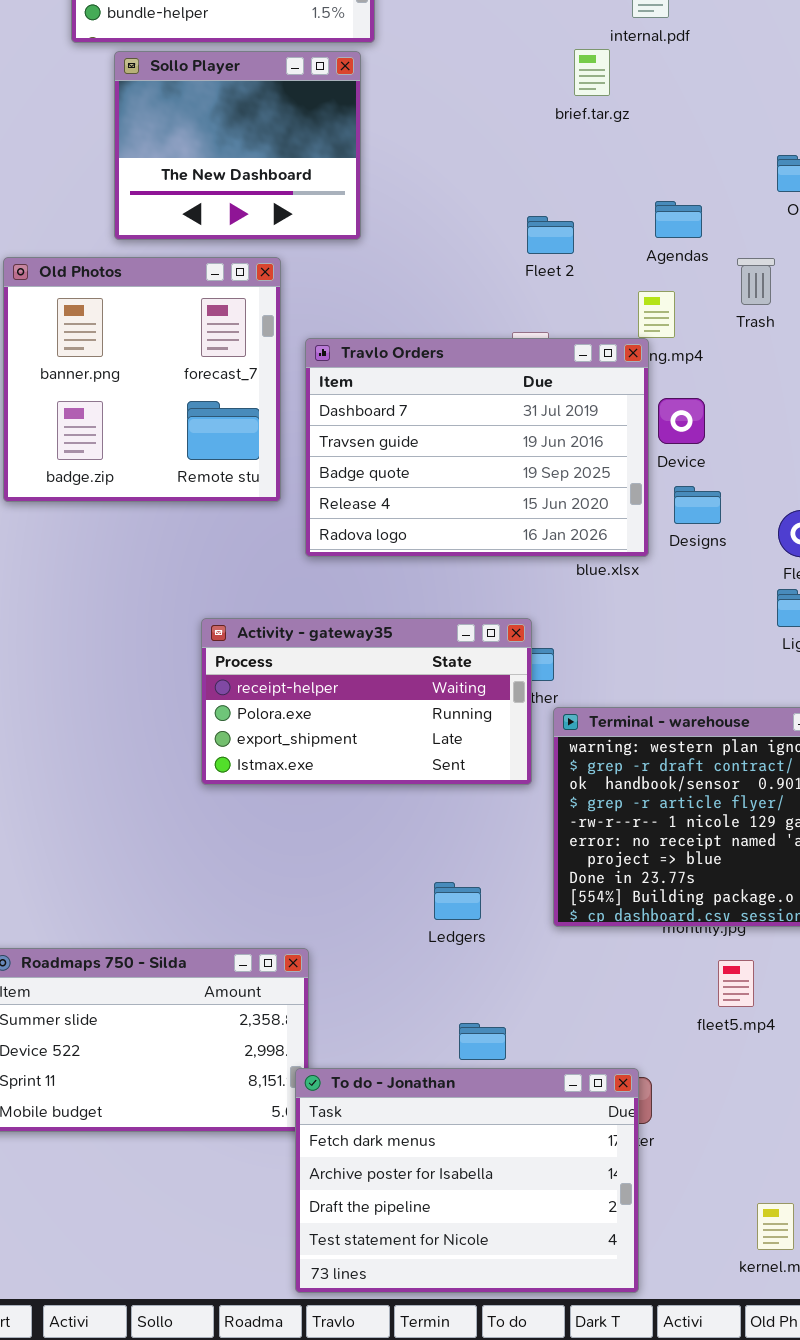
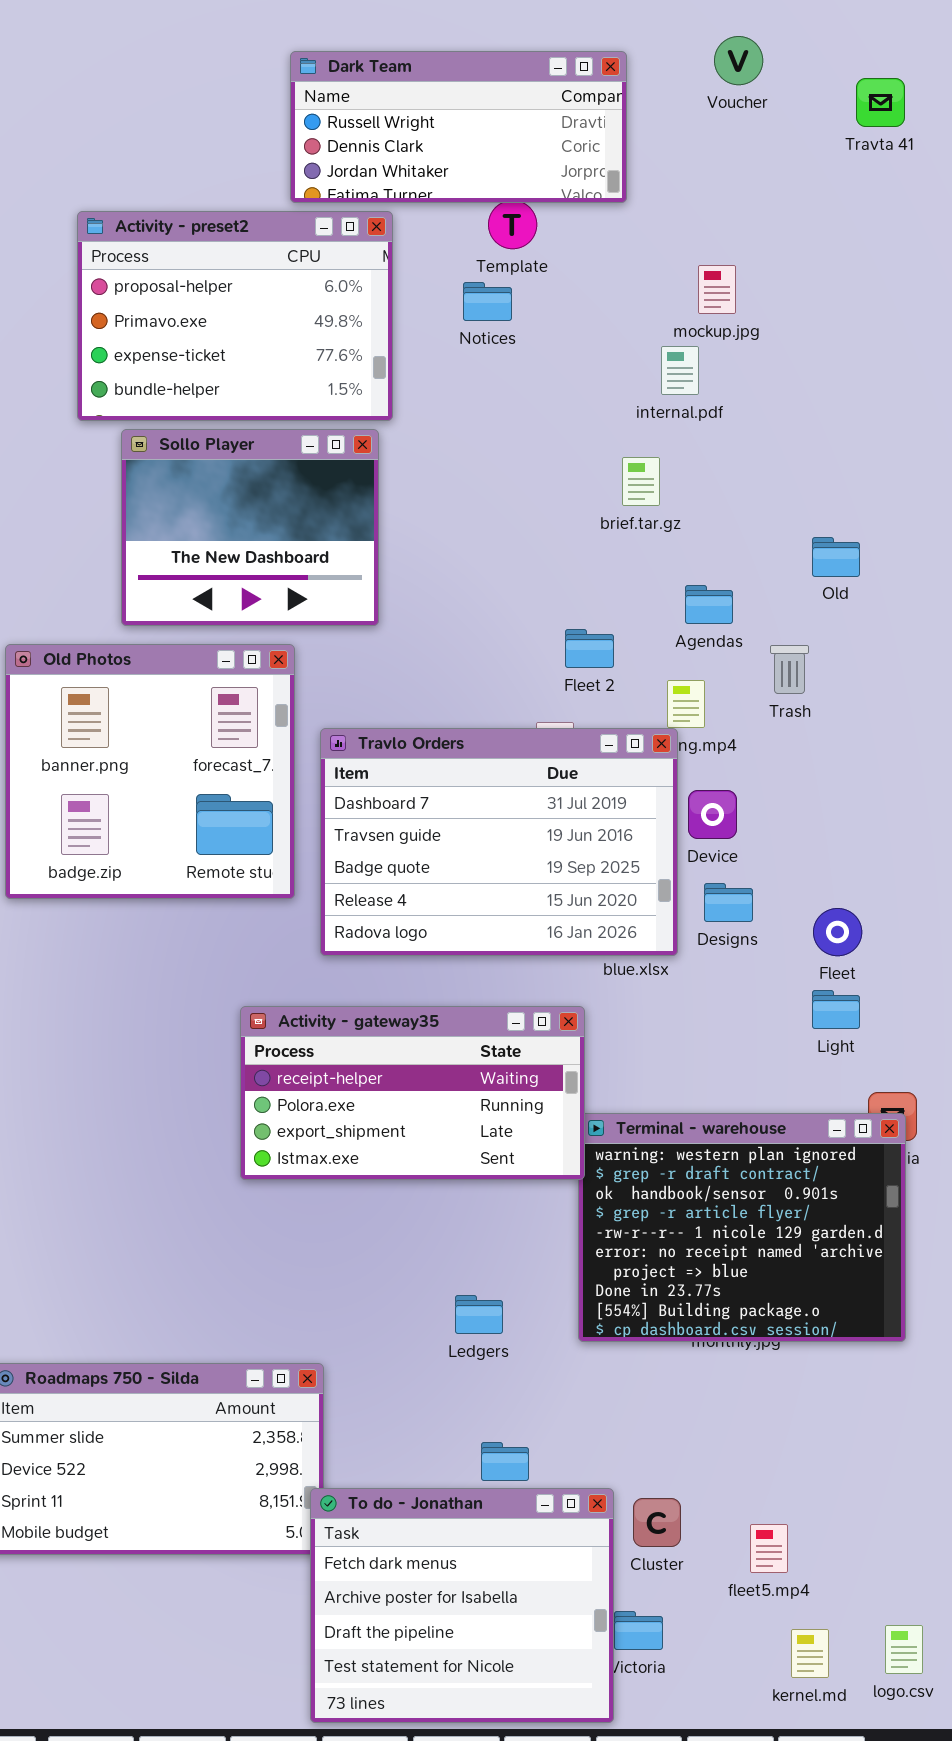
brief.tar.gz: [574,49,610,96] -> [622,457,660,506], moved
Fleet 2: [527,216,574,254] -> [565,629,614,668], moved
Activity - gateway35: [201,618,532,785] -> [240,1006,585,1180], moved
fleet5.mp4: [718,960,754,1007] -> [750,1524,788,1573], moved
To do - Jonathan: [295,1068,639,1293] -> [310,1488,614,1723], resized

